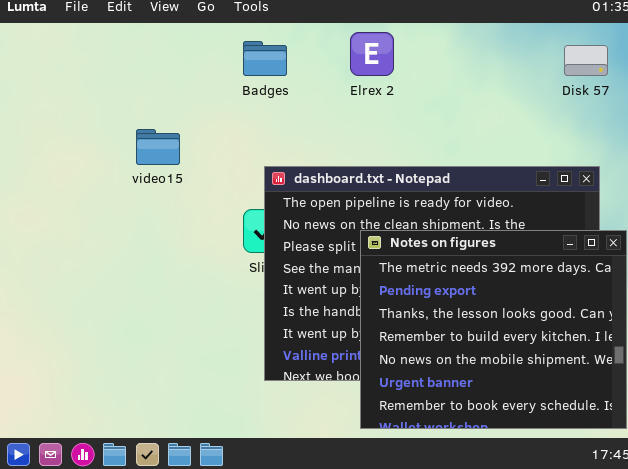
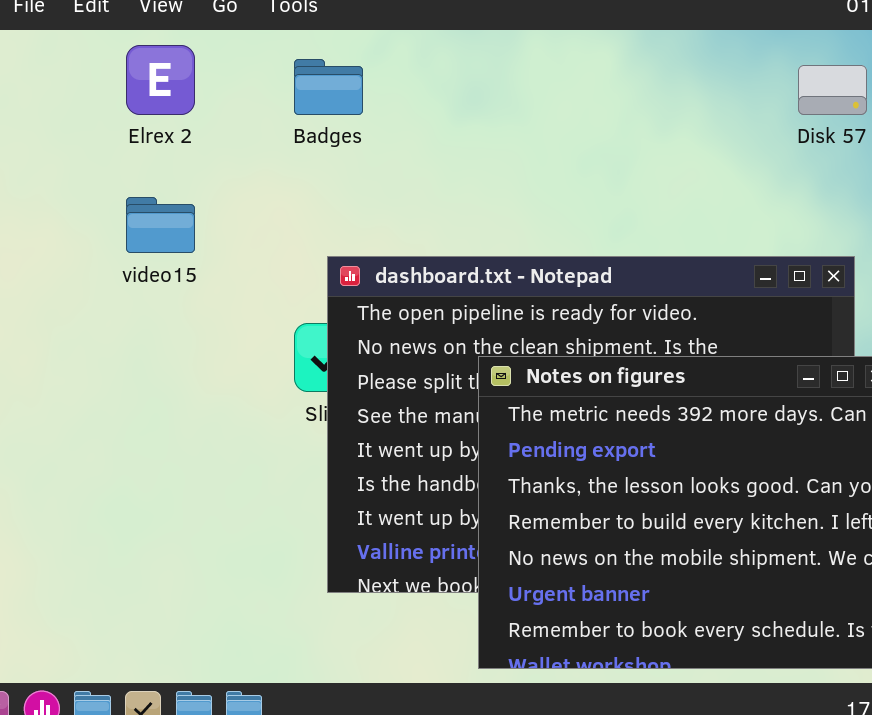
Elrex 2: [350,32,394,76] -> [126,45,195,115], moved

